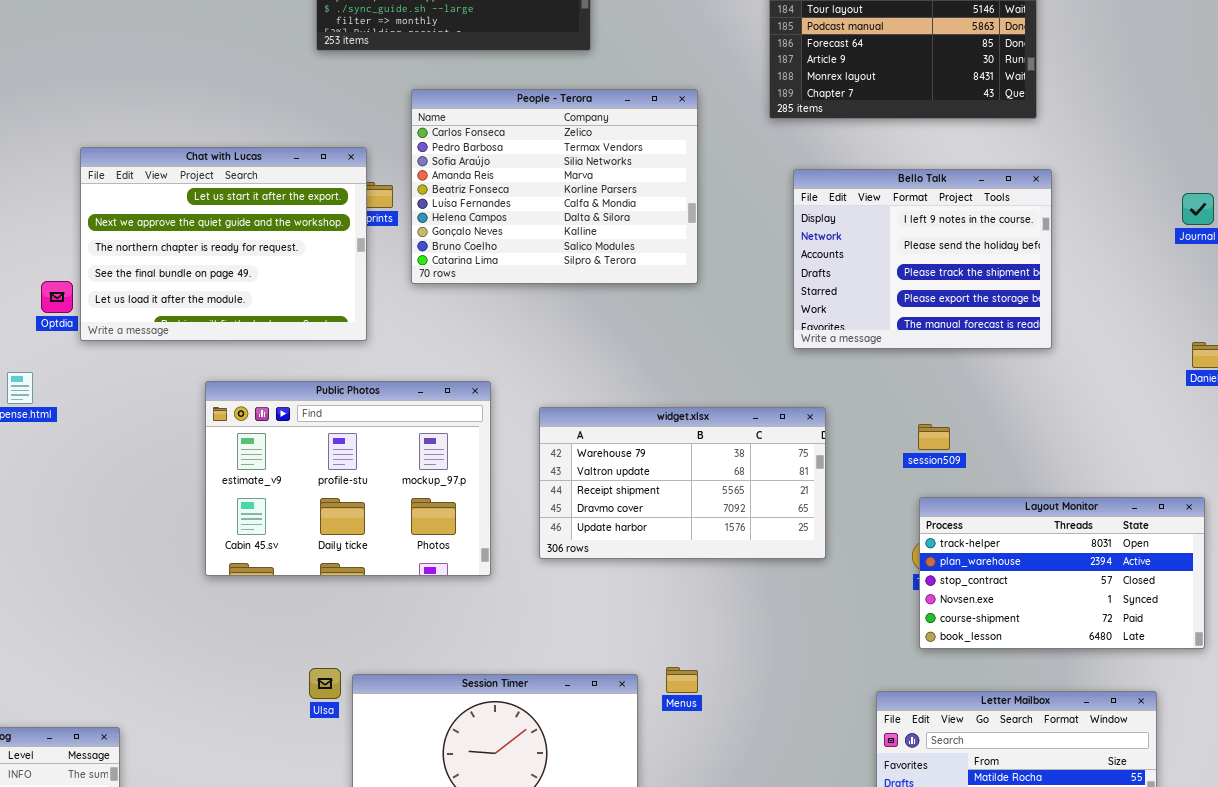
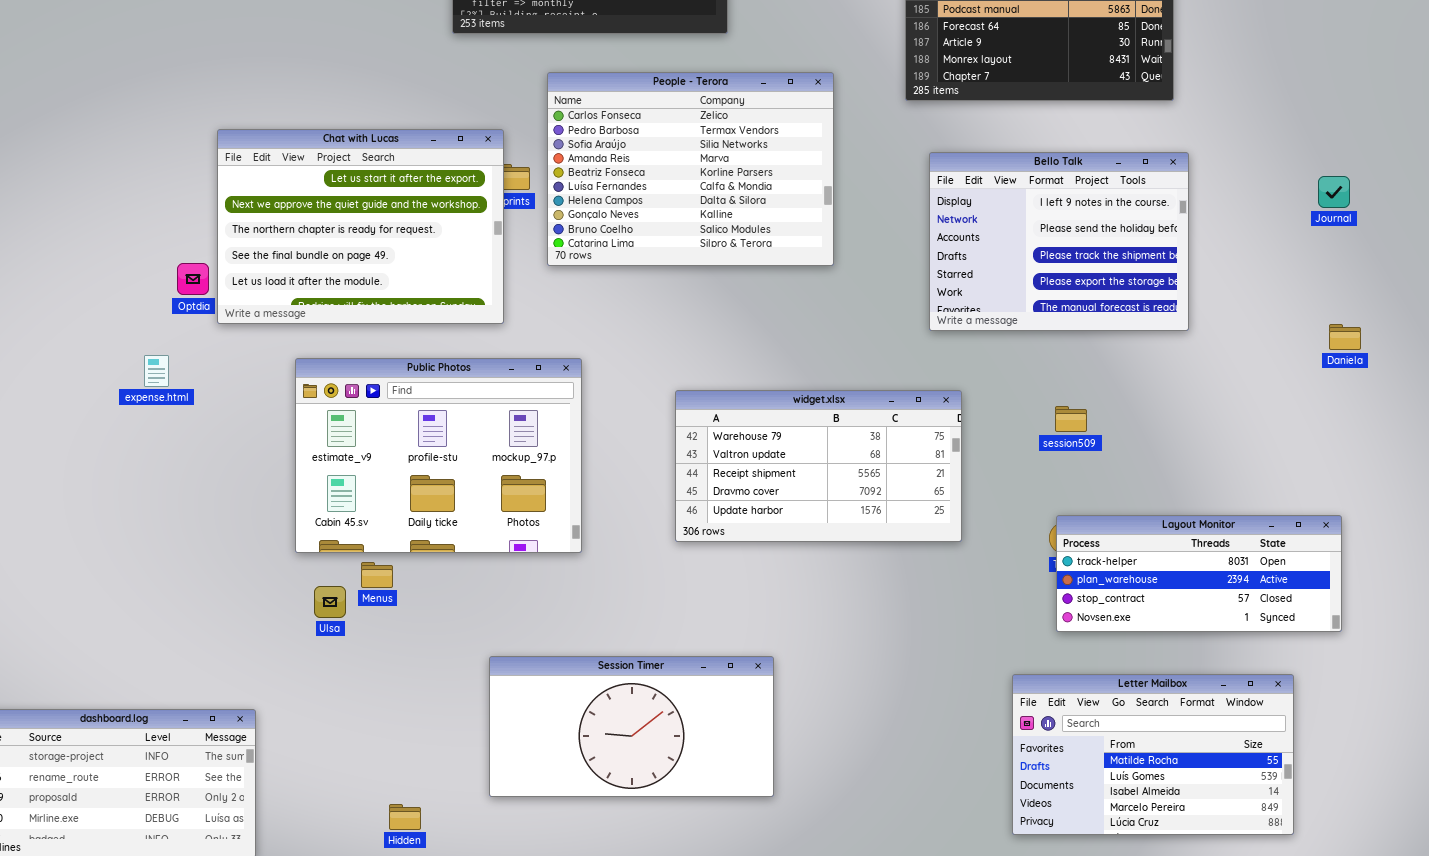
Public Photos: [205,381,491,576] -> [295,358,582,553], moved
Layout Monitor: [919,497,1205,649] -> [1056,515,1342,632], resized
Menus: [666,667,698,693] -> [361,562,393,588], moved
Ulsa: [309,668,341,699] -> [314,586,346,618], moved

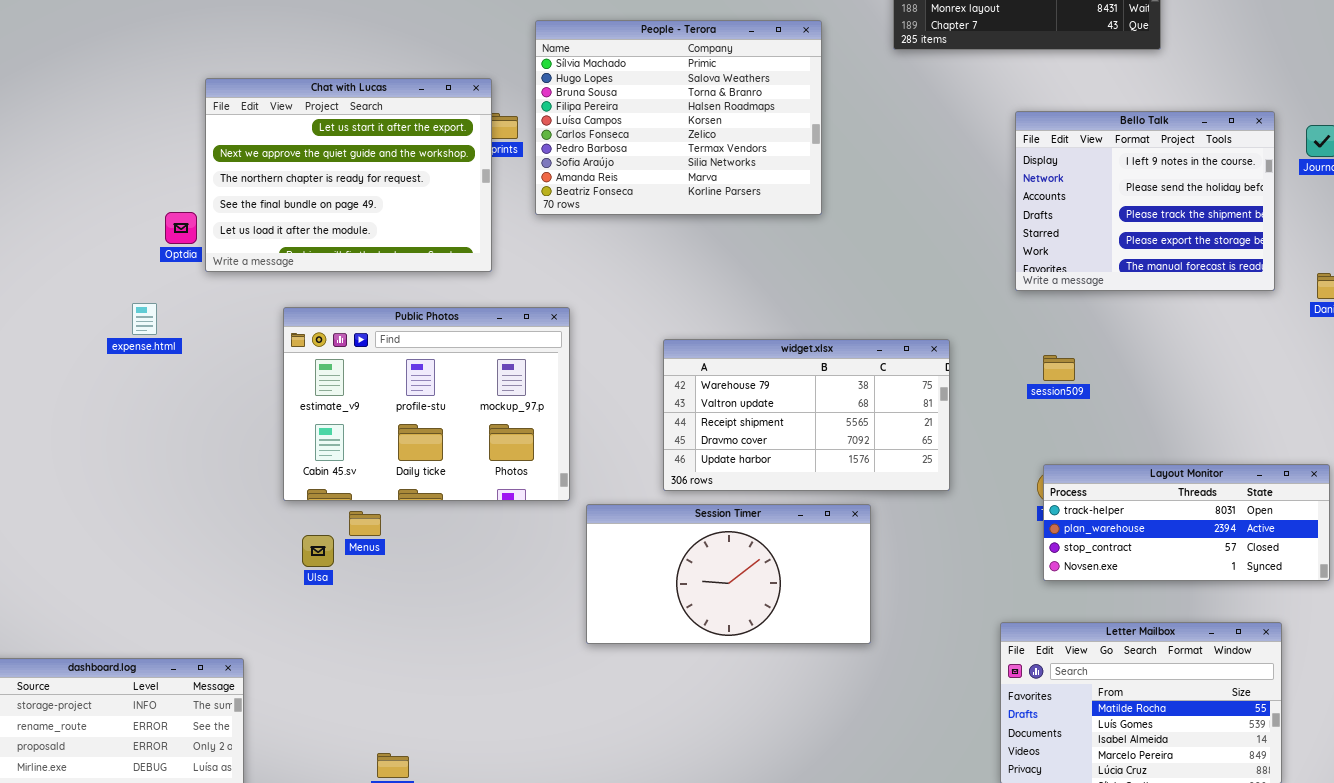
People - Terora: [547,72,834,266] -> [535,20,822,215], scrolled up 5 rows
Bello Talk: [929,152,1189,331] -> [1015,111,1275,291], moved
Session Timer: [489,656,774,797] -> [586,504,871,644], moved

